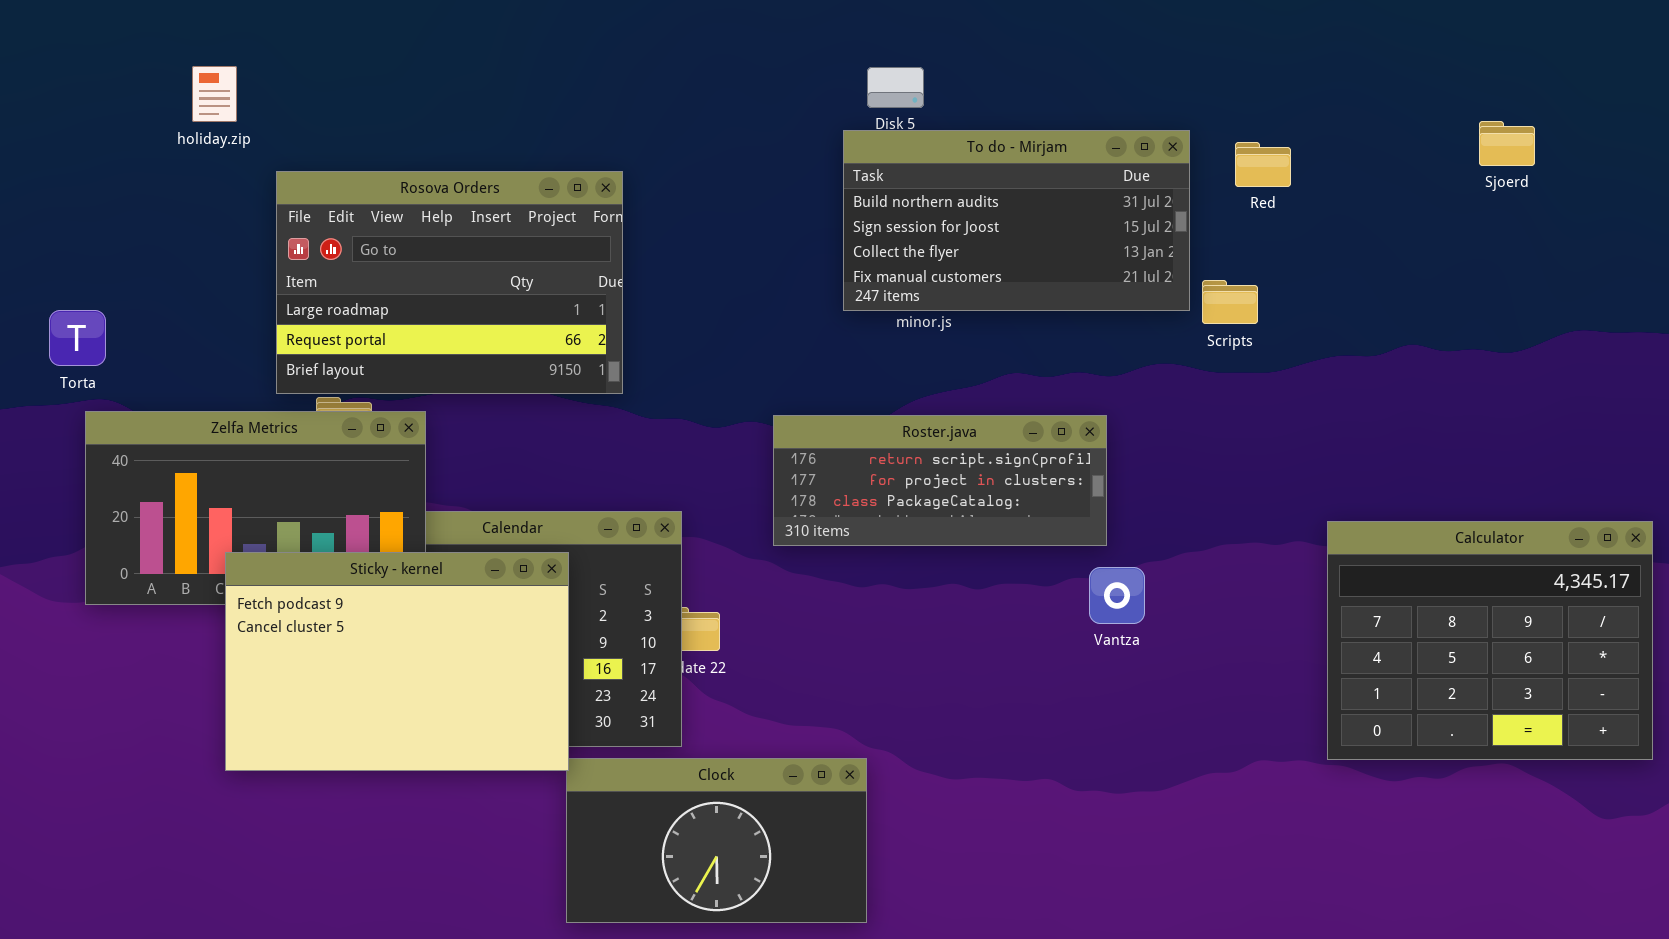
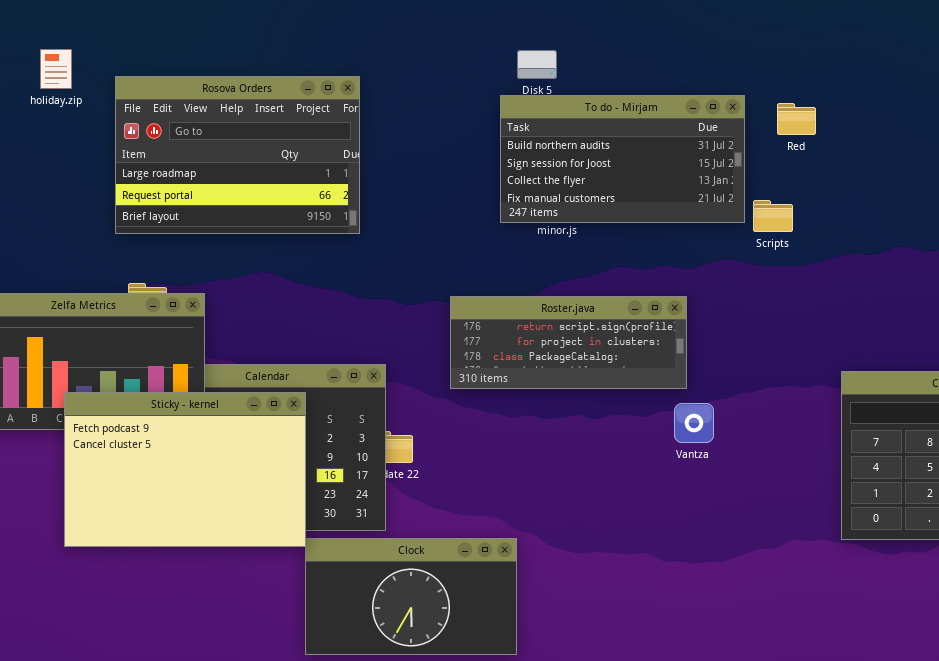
Rosova Orders: [276,171,623,394] -> [115,76,360,234], moved

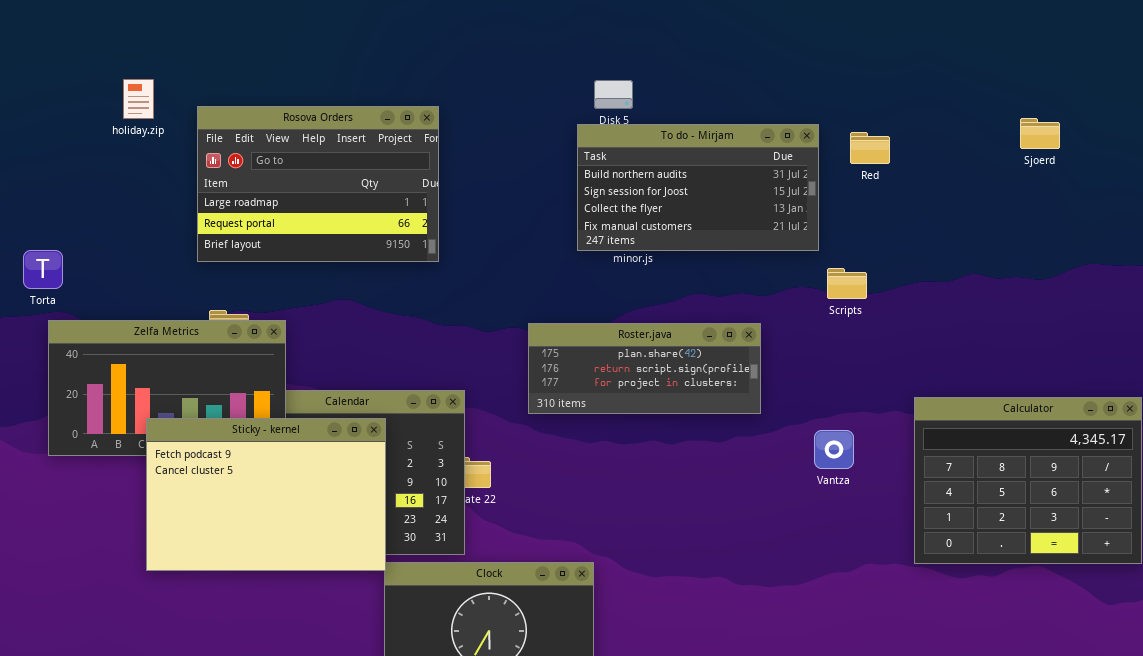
Scripts: [753,200,793,232] -> [827,268,867,299], moved
Roster.java: [450,296,687,389] -> [528,323,761,414], scrolled up 1 row
Vantza: [674,403,714,443] -> [814,430,854,469], moved

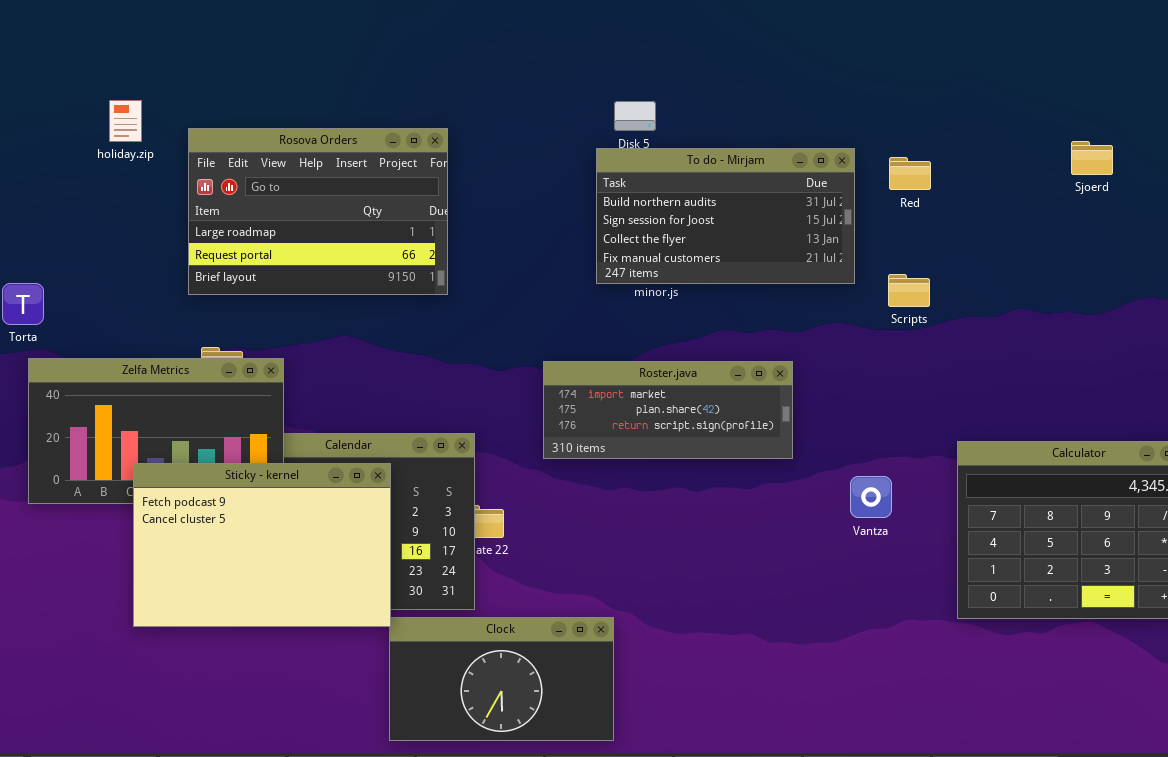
Scripts: [827,268,867,299] -> [888,274,930,307], moved
Roster.java: [528,323,761,414] -> [543,361,793,459], scrolled up 1 row

